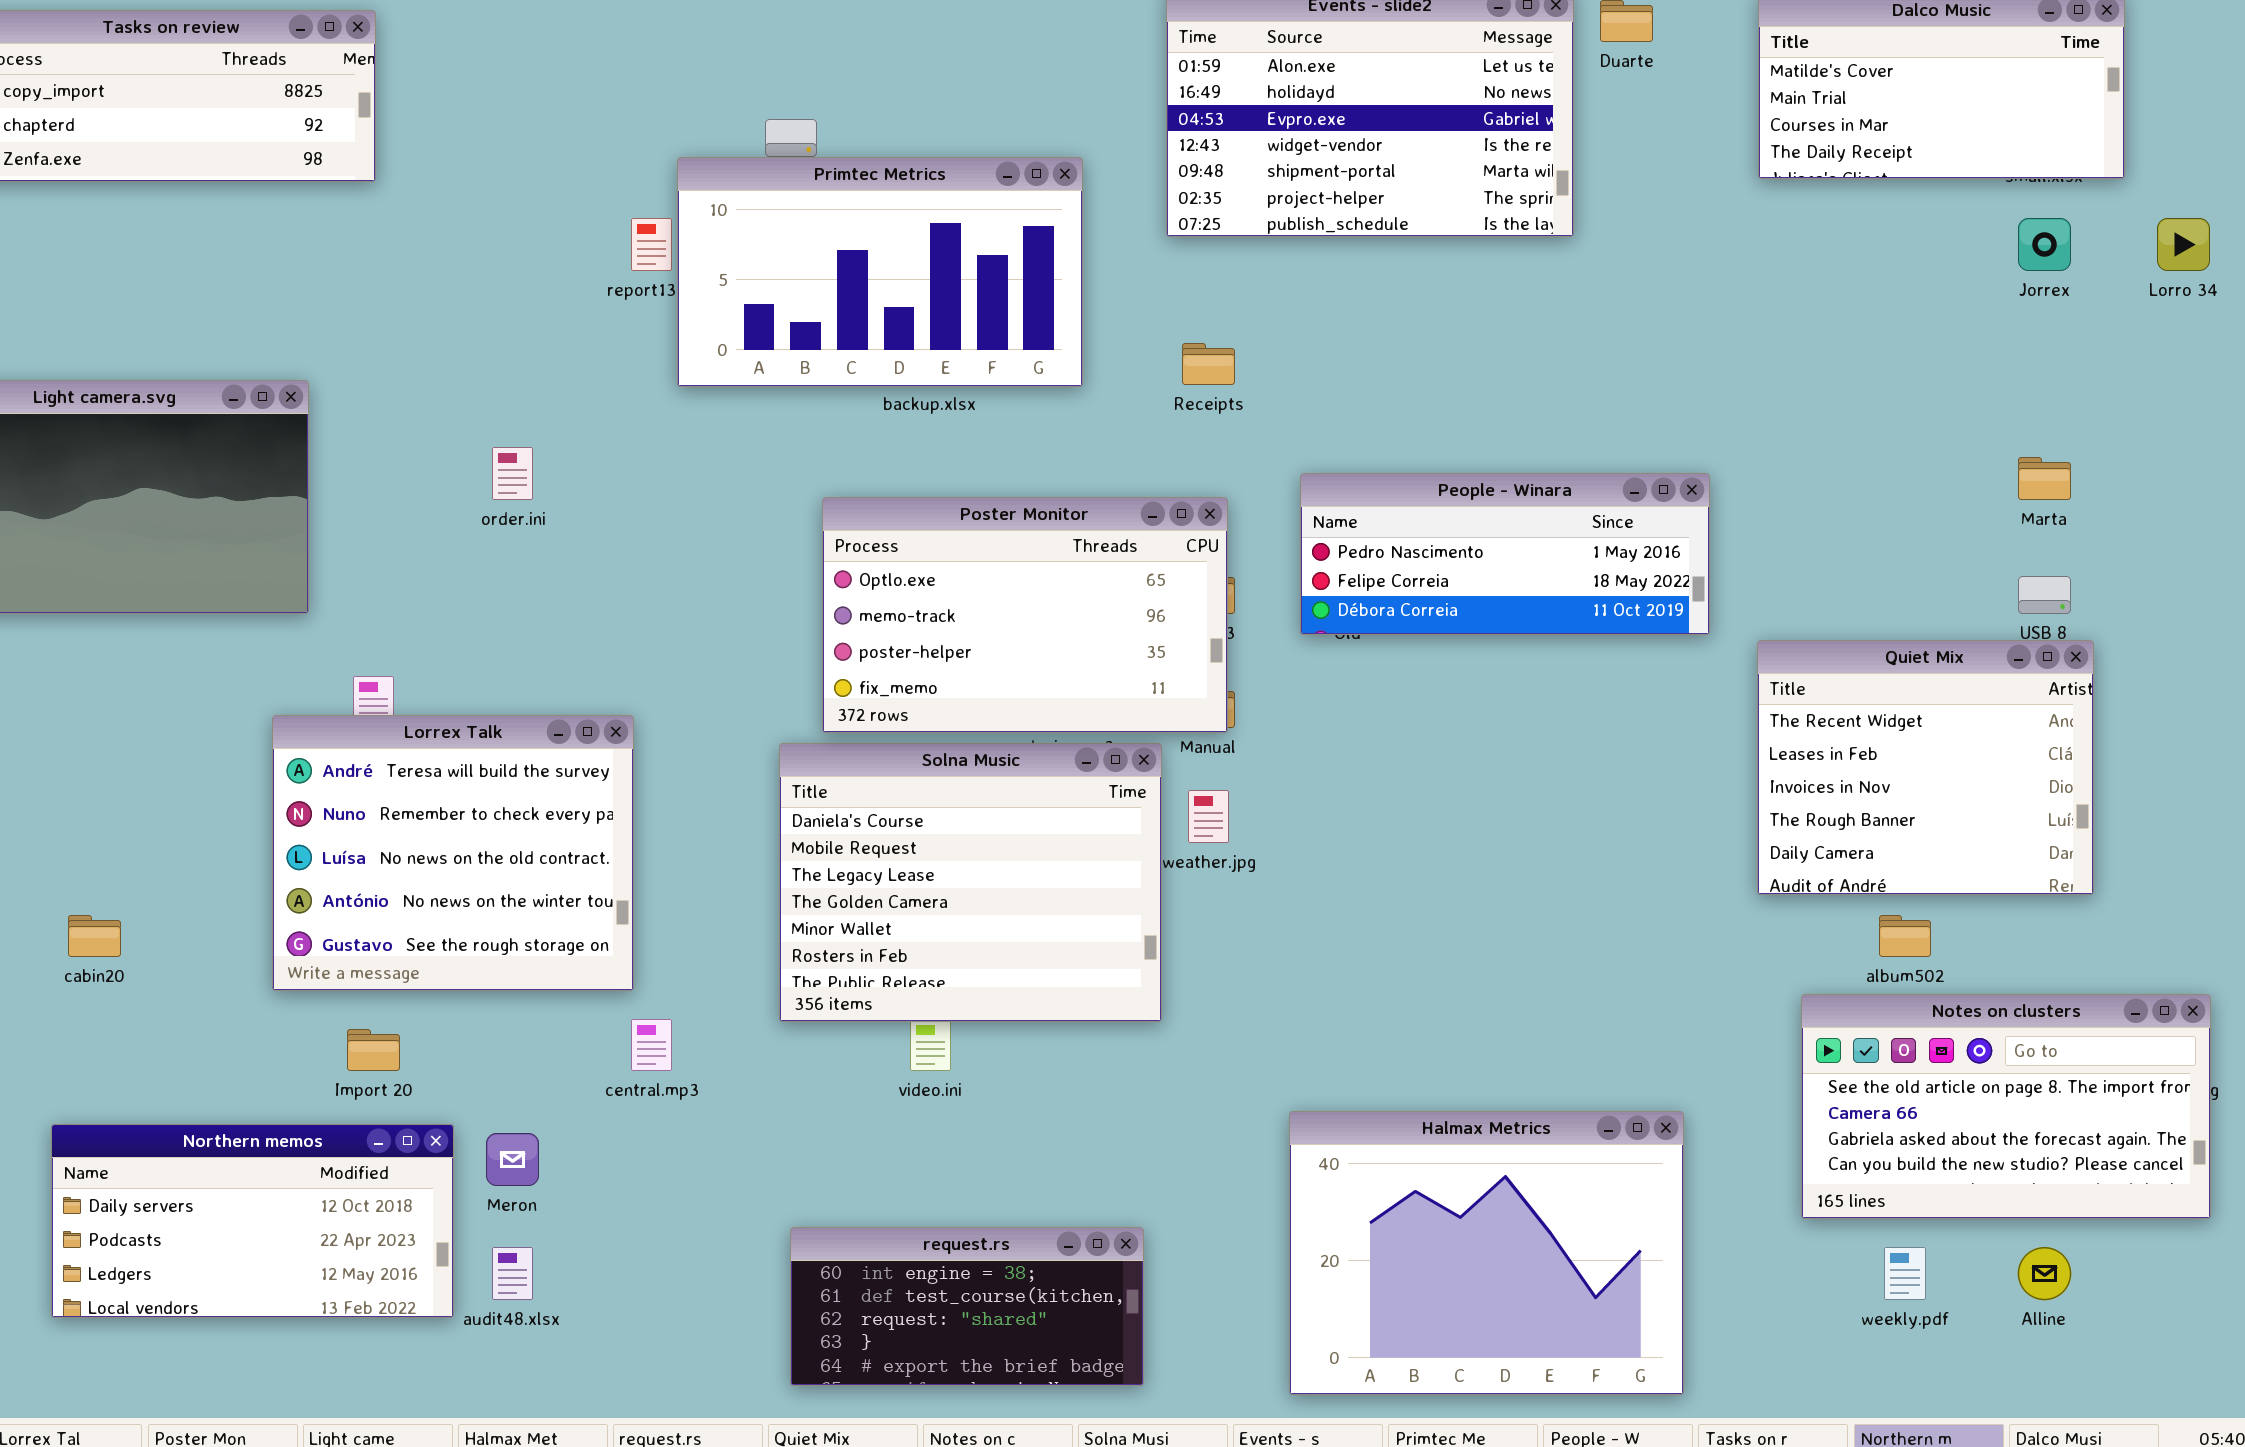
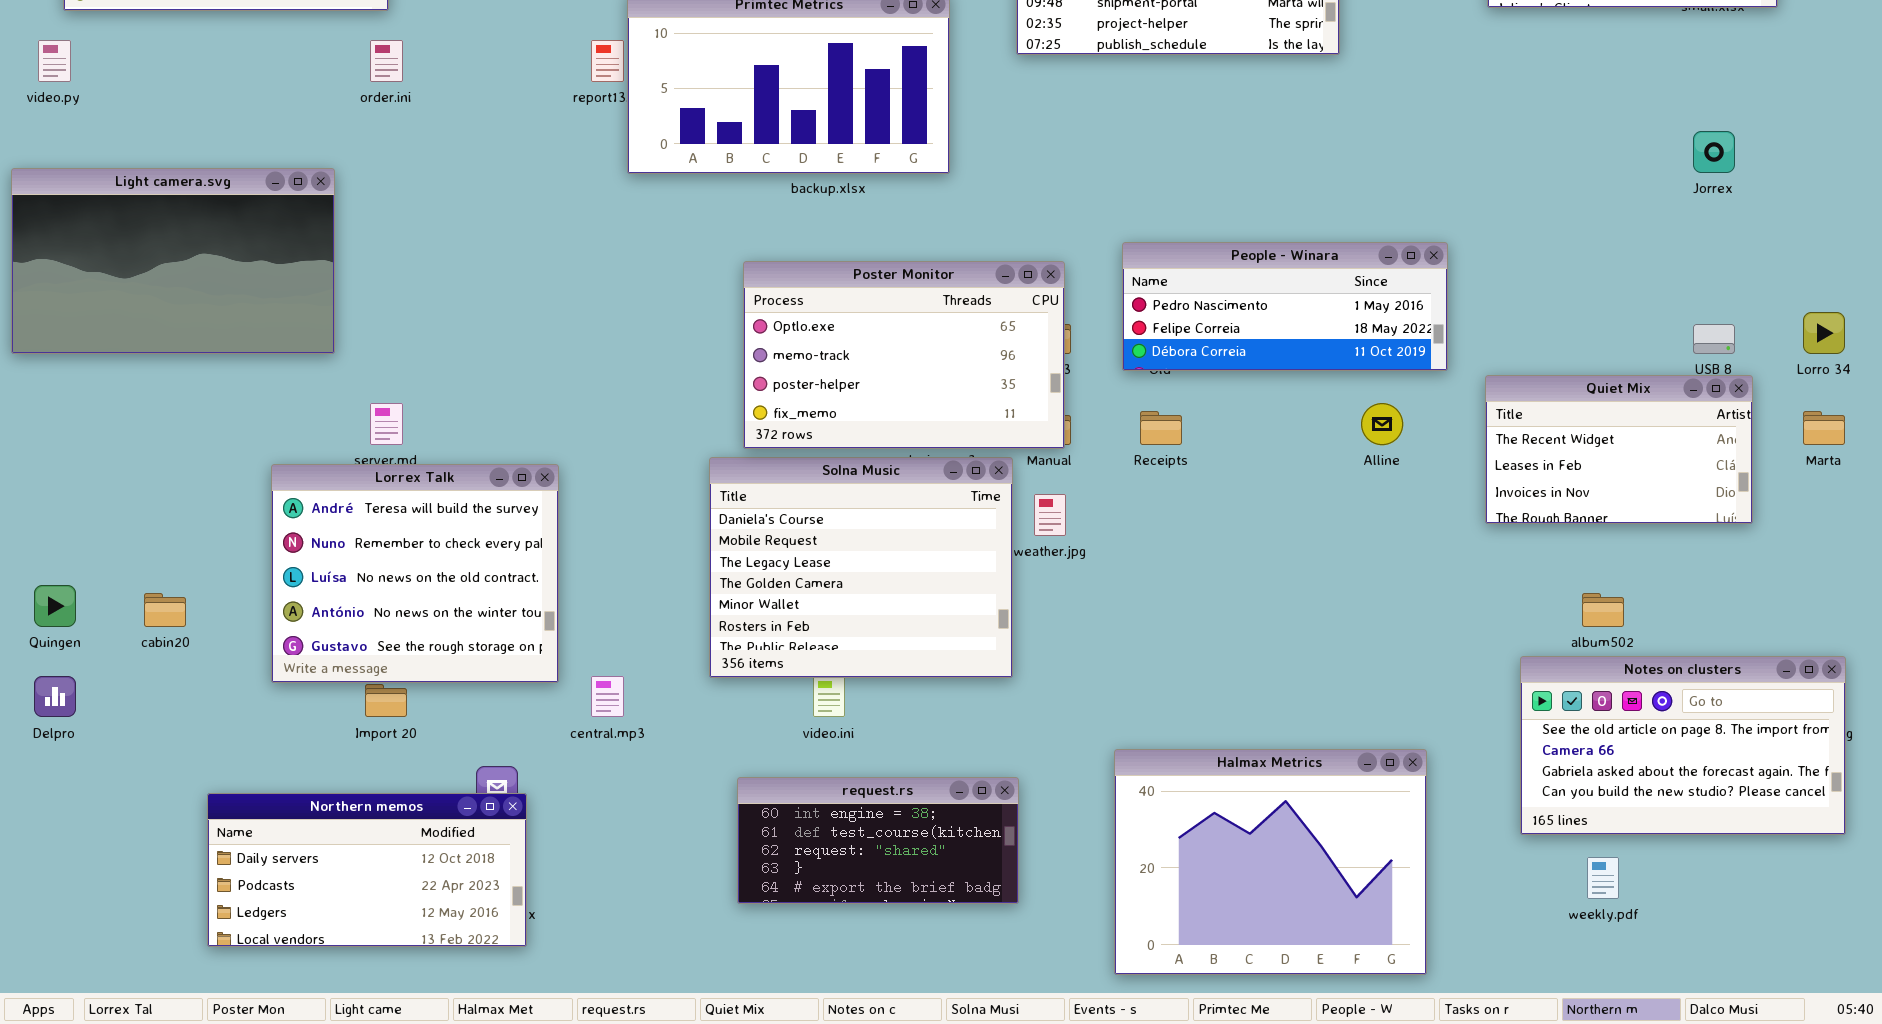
Jorrex: [2018,218,2071,271] -> [1693,131,1735,173], moved
Lorro 34: [2157,218,2210,271] -> [1803,312,1845,354], moved
Receipts: [1182,343,1235,385] -> [1140,411,1182,445], moved
order.ini: [492,447,533,500] -> [370,40,403,82], moved
Marta: [2018,457,2071,500] -> [1803,411,1845,445], moved
Quiet Mix: [1757,640,2094,895] -> [1485,375,1753,524], resized
Lorrex Talk: [272,715,634,991] -> [271,464,559,683], moved
Northern memos: [51,1124,454,1318] -> [207,793,527,947], moved
request.rs: [790,1227,1144,1386] -> [737,777,1019,904], moved
Alline: [2018,1247,2071,1300] -> [1361,403,1403,445], moved

